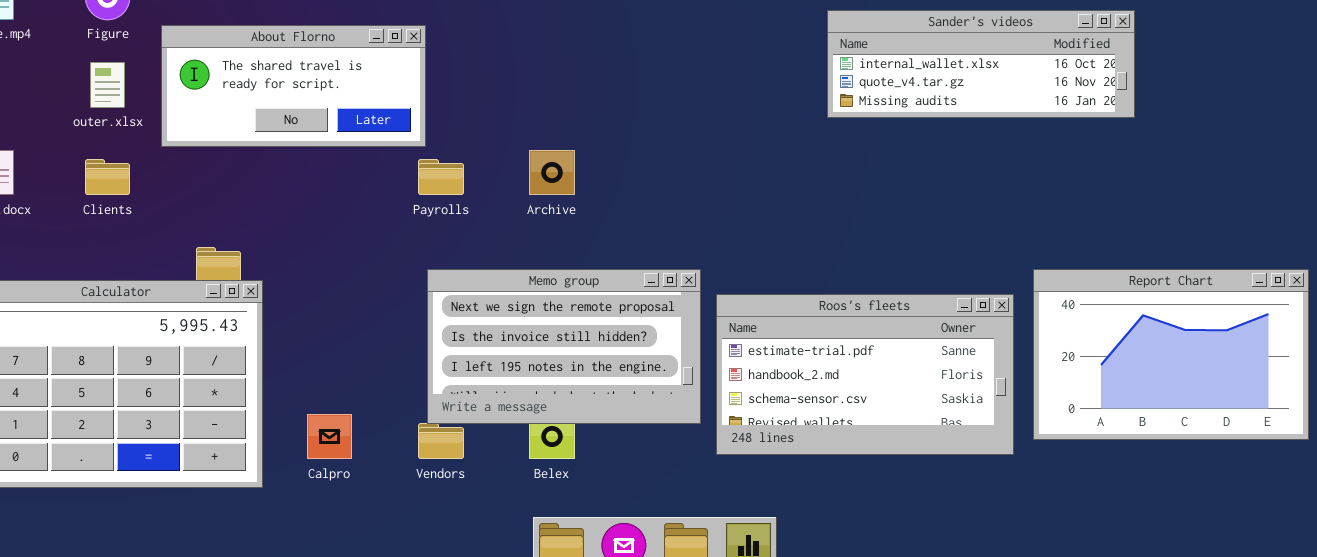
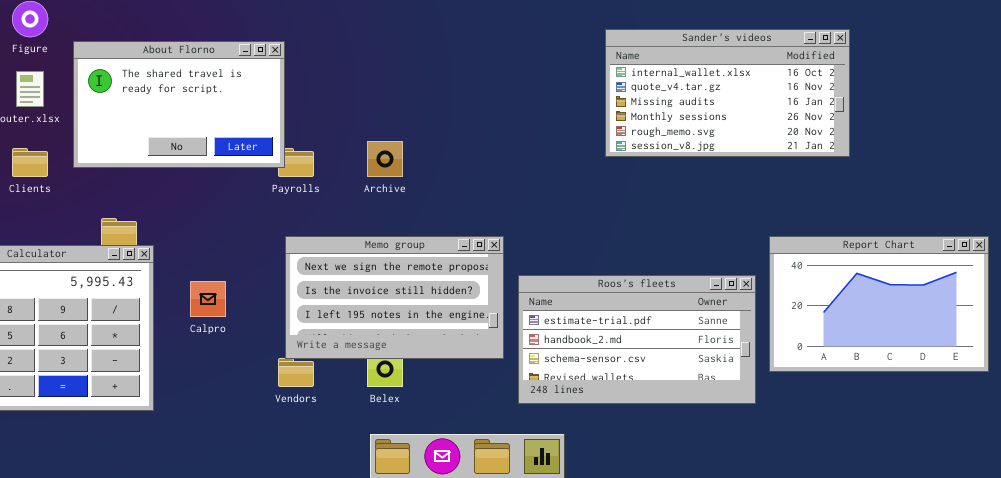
Sander's videos: [827,10,1135,118] -> [605,29,850,157], resized
About Florno: [161,25,426,147] -> [73,41,285,168], resized
Roos's fleets: [716,294,1014,455] -> [518,275,756,404], moved
Calpro: [307,414,352,459] -> [190,281,226,317], moved

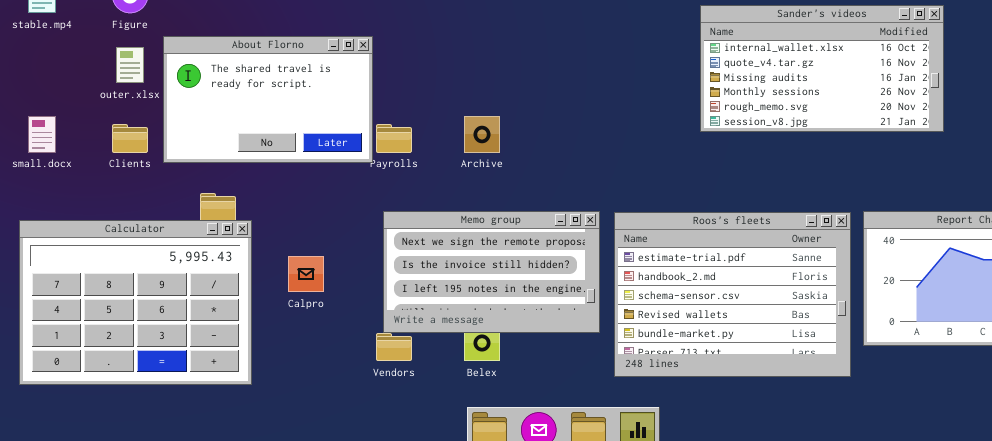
About Florno: [73,41,285,168] -> [163,36,373,163], moved
Roos's fleets: [518,275,756,404] -> [614,212,851,377], resized

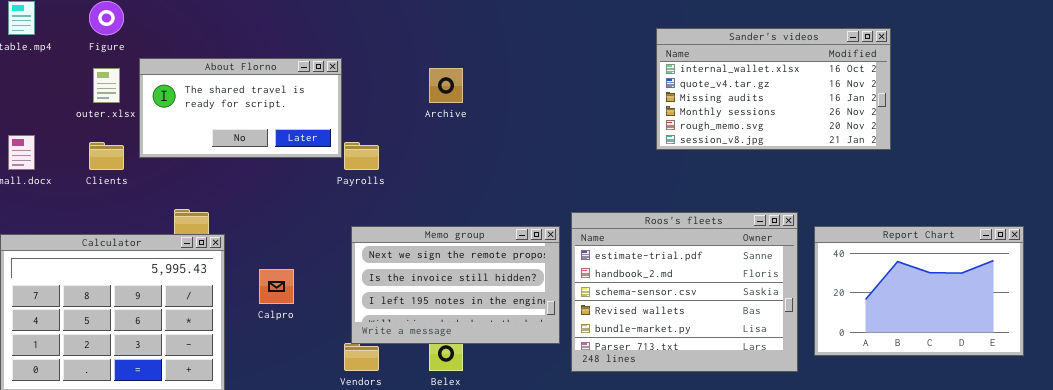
About Florno: [163,36,373,163] -> [139,58,342,158], resized
Archive: [464,116,500,153] -> [429,68,463,103], moved
Roos's fleets: [614,212,851,377] -> [571,212,798,372], moved

